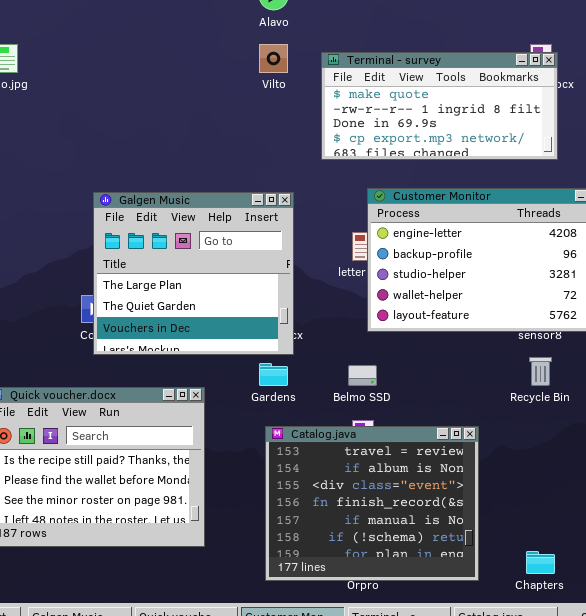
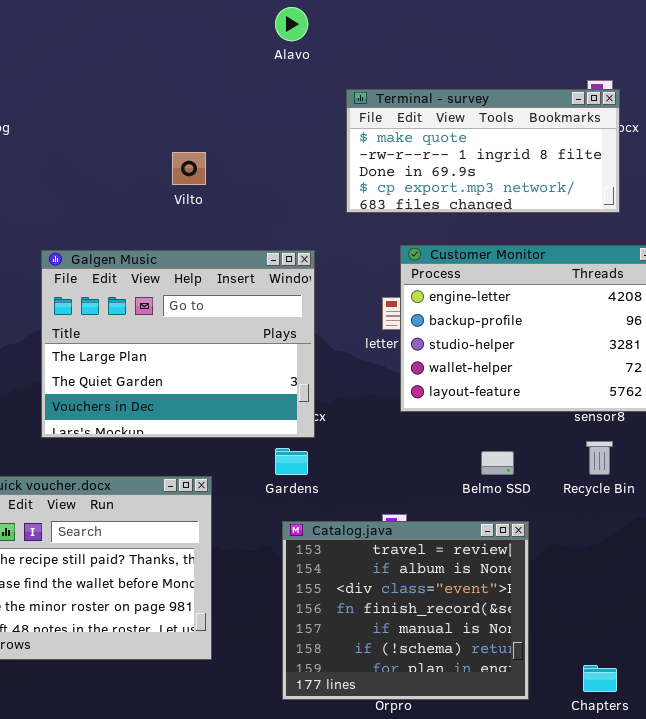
Vilto: [259,44,288,73] -> [172,152,206,185], moved
Galgen Music: [93,192,294,355] -> [41,250,315,438], resized
Belmo SSD: [348,365,377,386] -> [481,451,514,475], moved

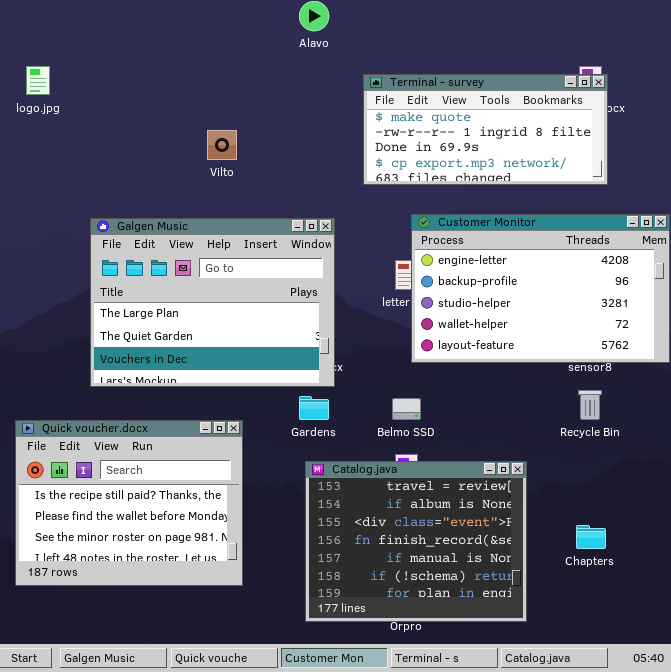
Belmo SSD: [481,451,514,475] -> [392,398,421,420], moved
Chapters: [583,665,617,692] -> [576,525,606,549], moved

